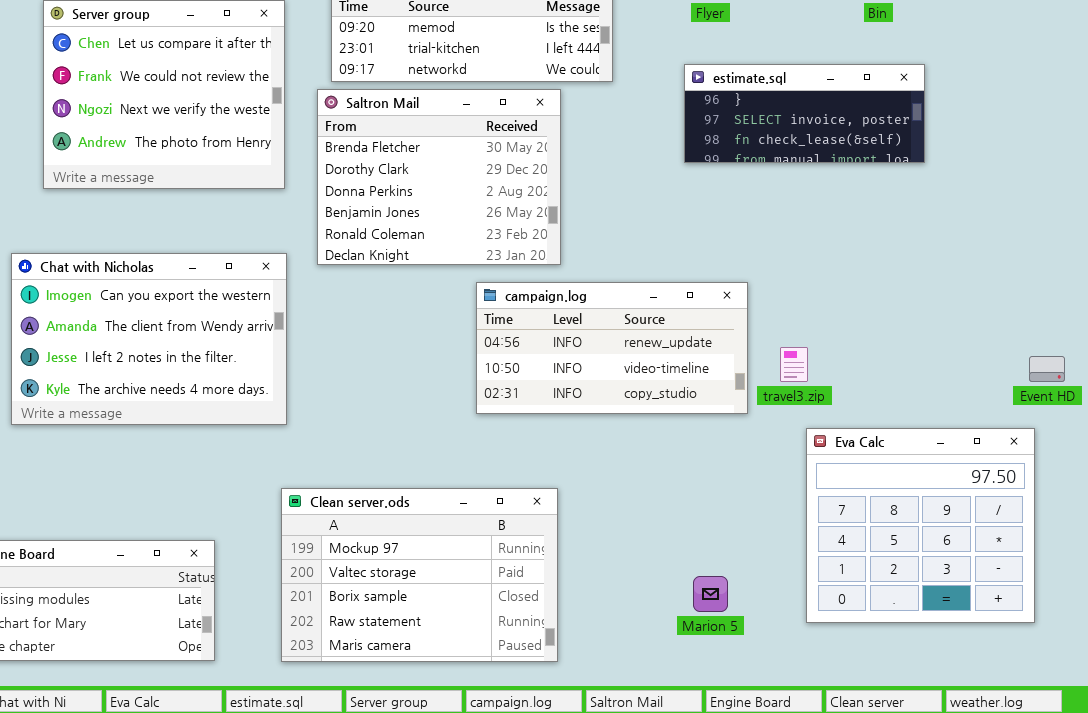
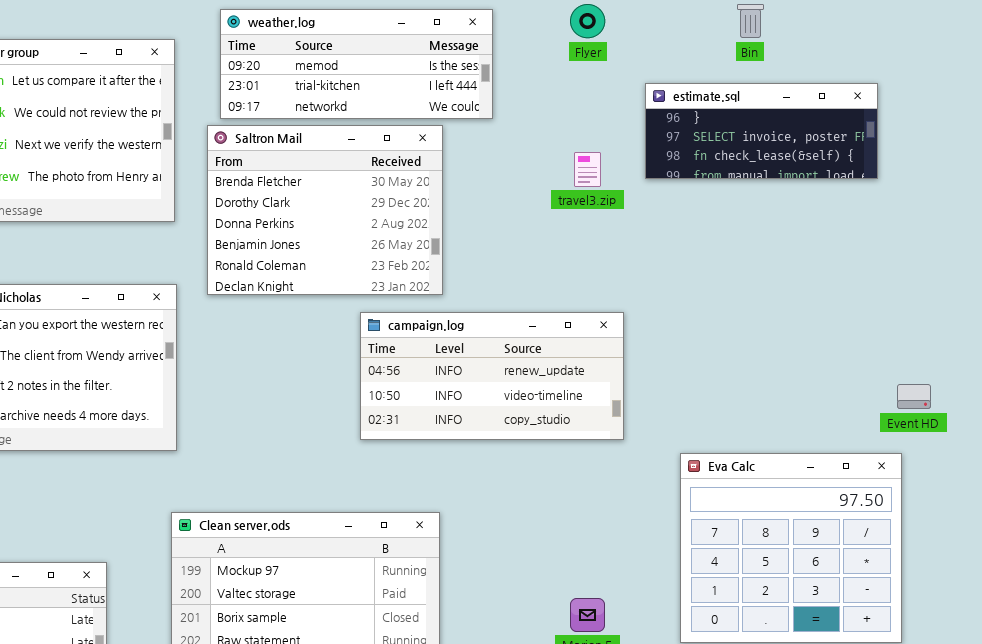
estimate.sql: [684,64,925,163] -> [645,83,878,179], moved
travel3.zip: [780,347,808,382] -> [574,152,601,187], moved

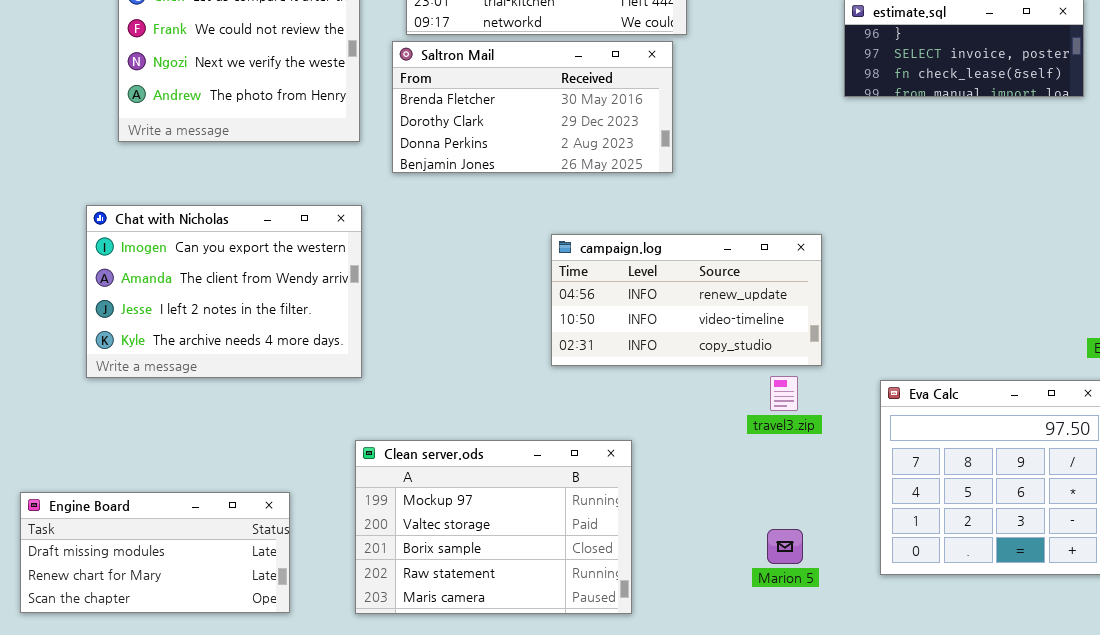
Saltron Mail: [207,125,443,295] -> [392,41,673,173], resized
travel3.zip: [574,152,601,187] -> [770,376,798,411], moved

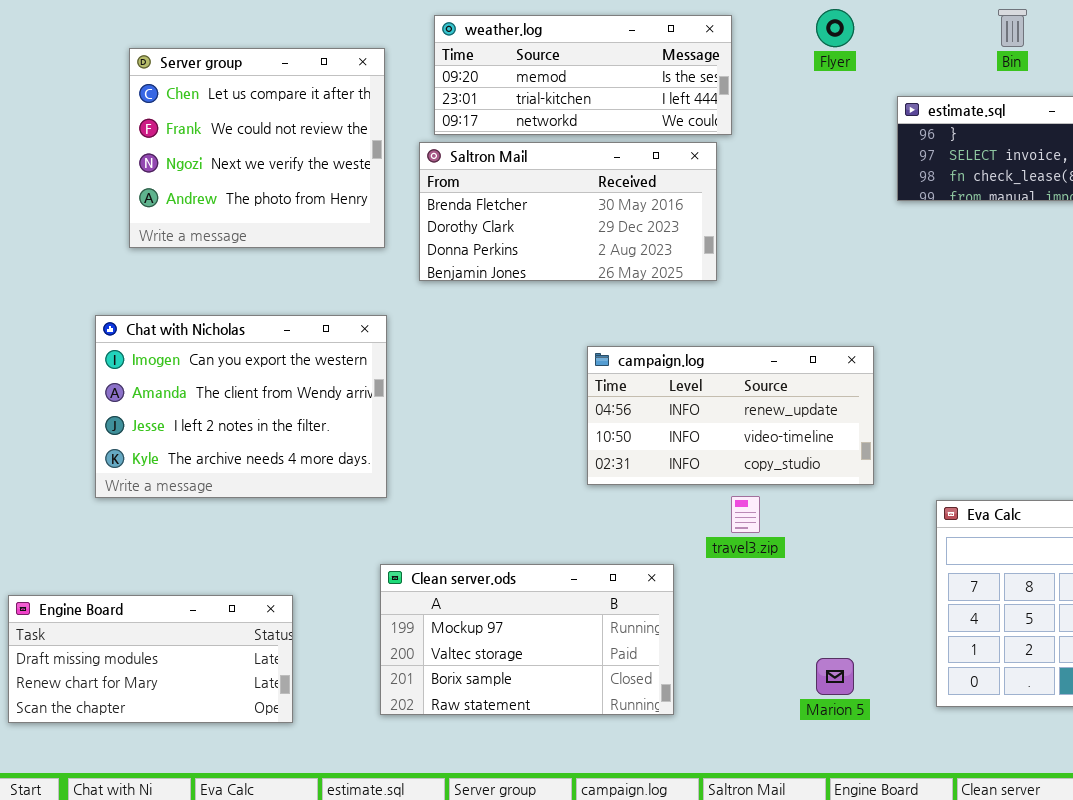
travel3.zip: [770,376,798,411] -> [731,496,760,533], moved
Clean server.ods: [355,440,632,614] -> [380,564,674,715], resized
Engine Board: [20,492,290,613] -> [8,595,293,723], moved

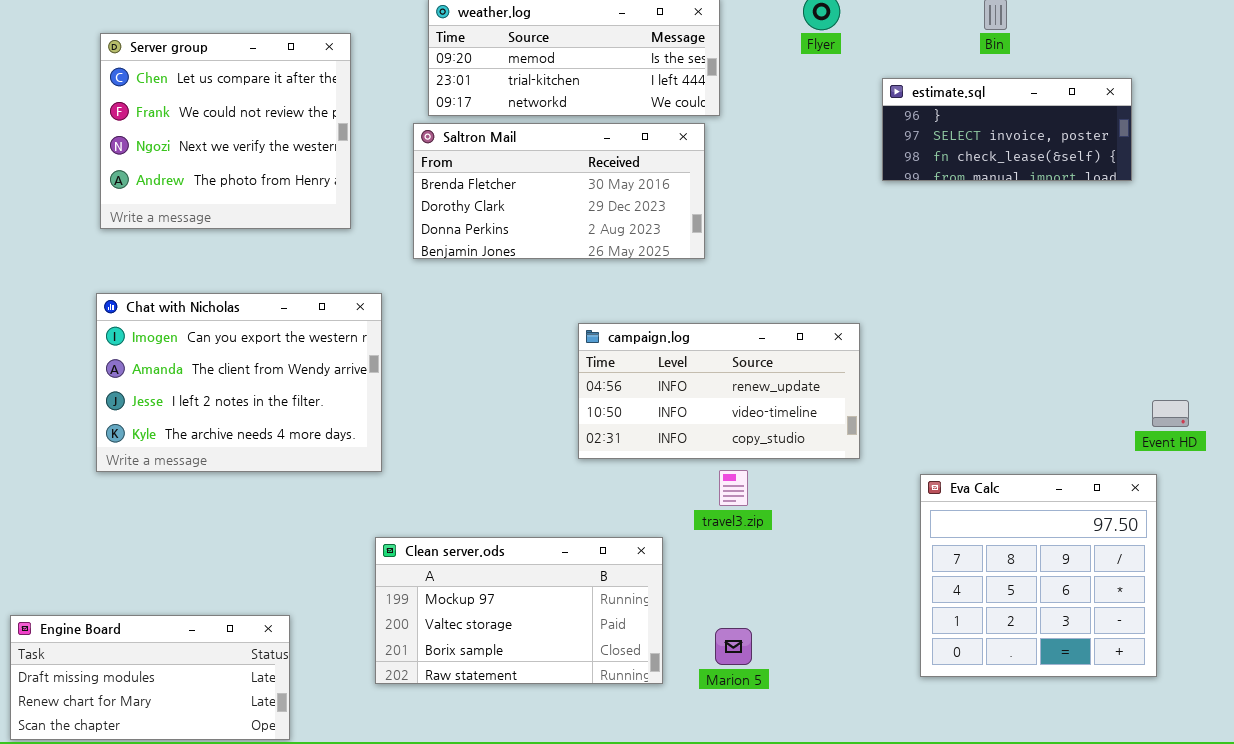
Server group: [129,48,385,248] -> [100,33,351,229], moved
Engine Board: [8,595,293,723] -> [10,615,290,740], moved
Marion 5: [816,658,854,695] -> [715,628,752,665], moved

